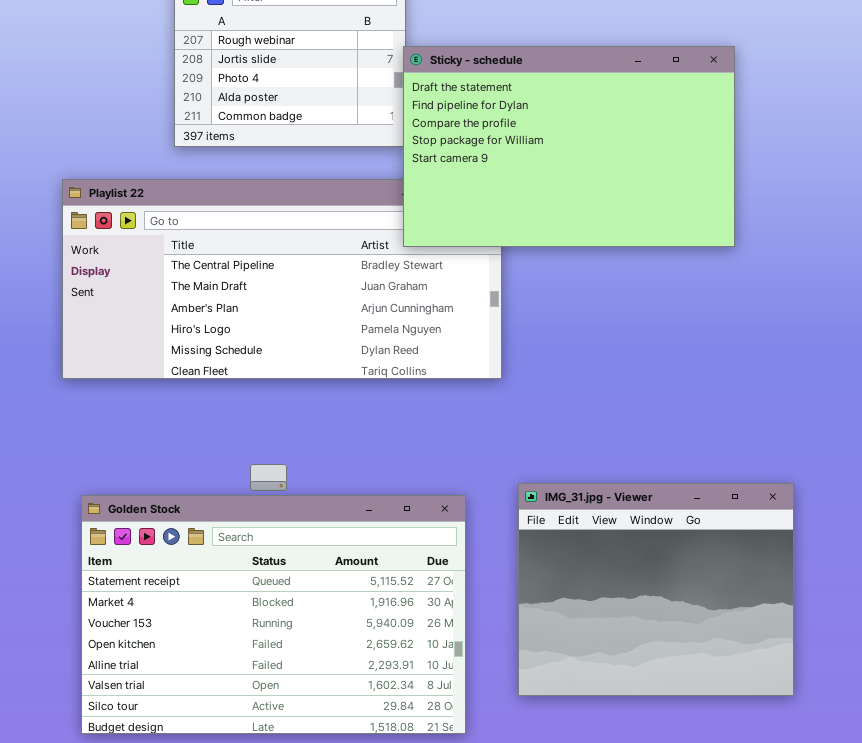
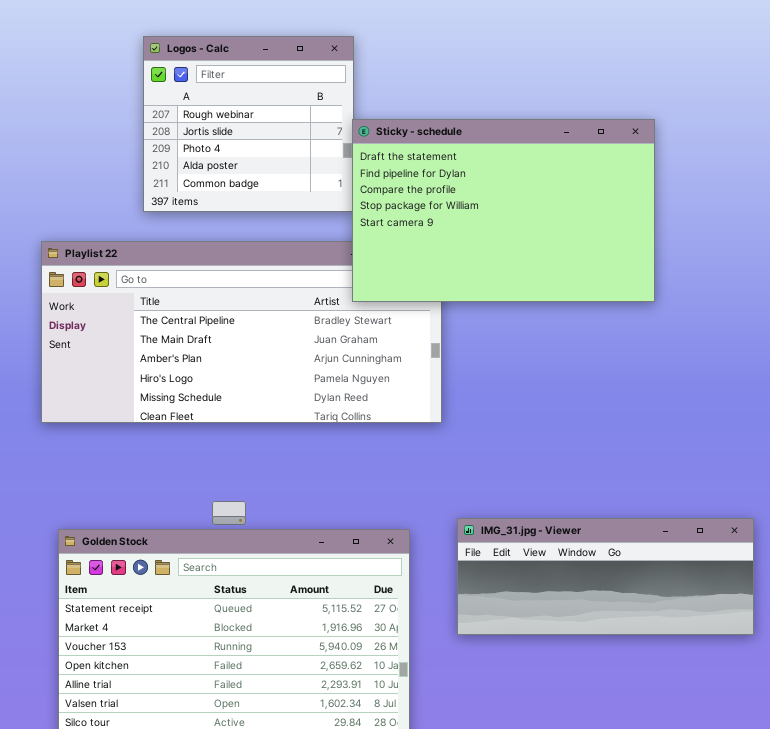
IMG_31.jpg - Viewer: [518,483,794,696] -> [457,518,754,635], resized

